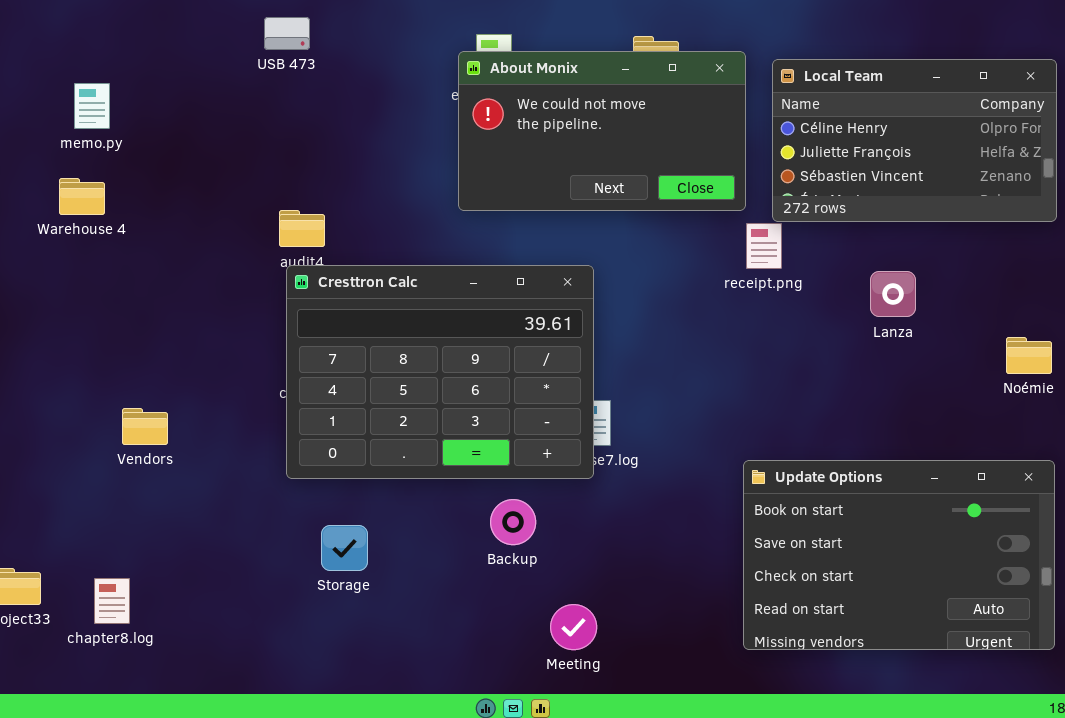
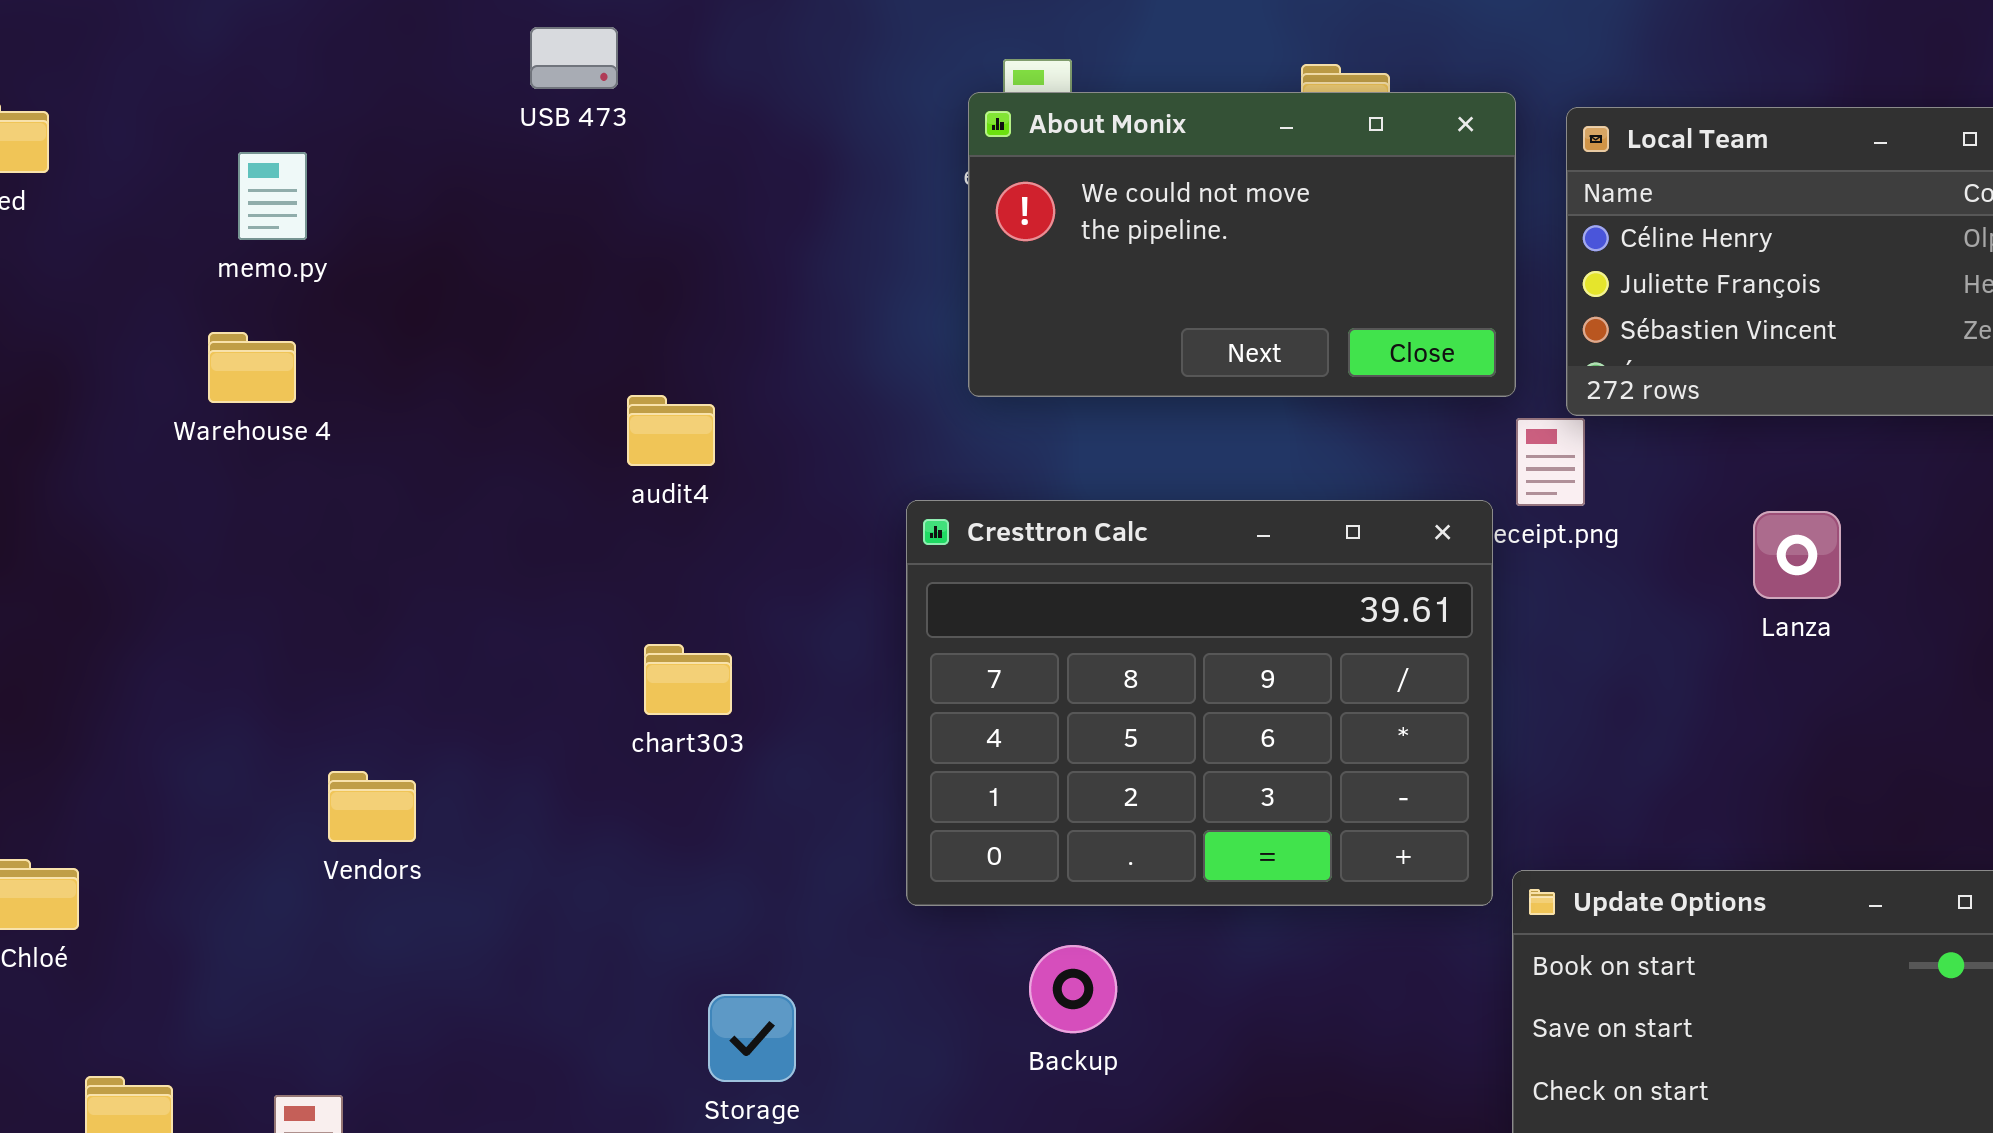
USB 473: [264,17,310,50] -> [530,27,618,89], moved
Cresttron Calc: [286,265,594,479] -> [906,500,1493,906], moved

